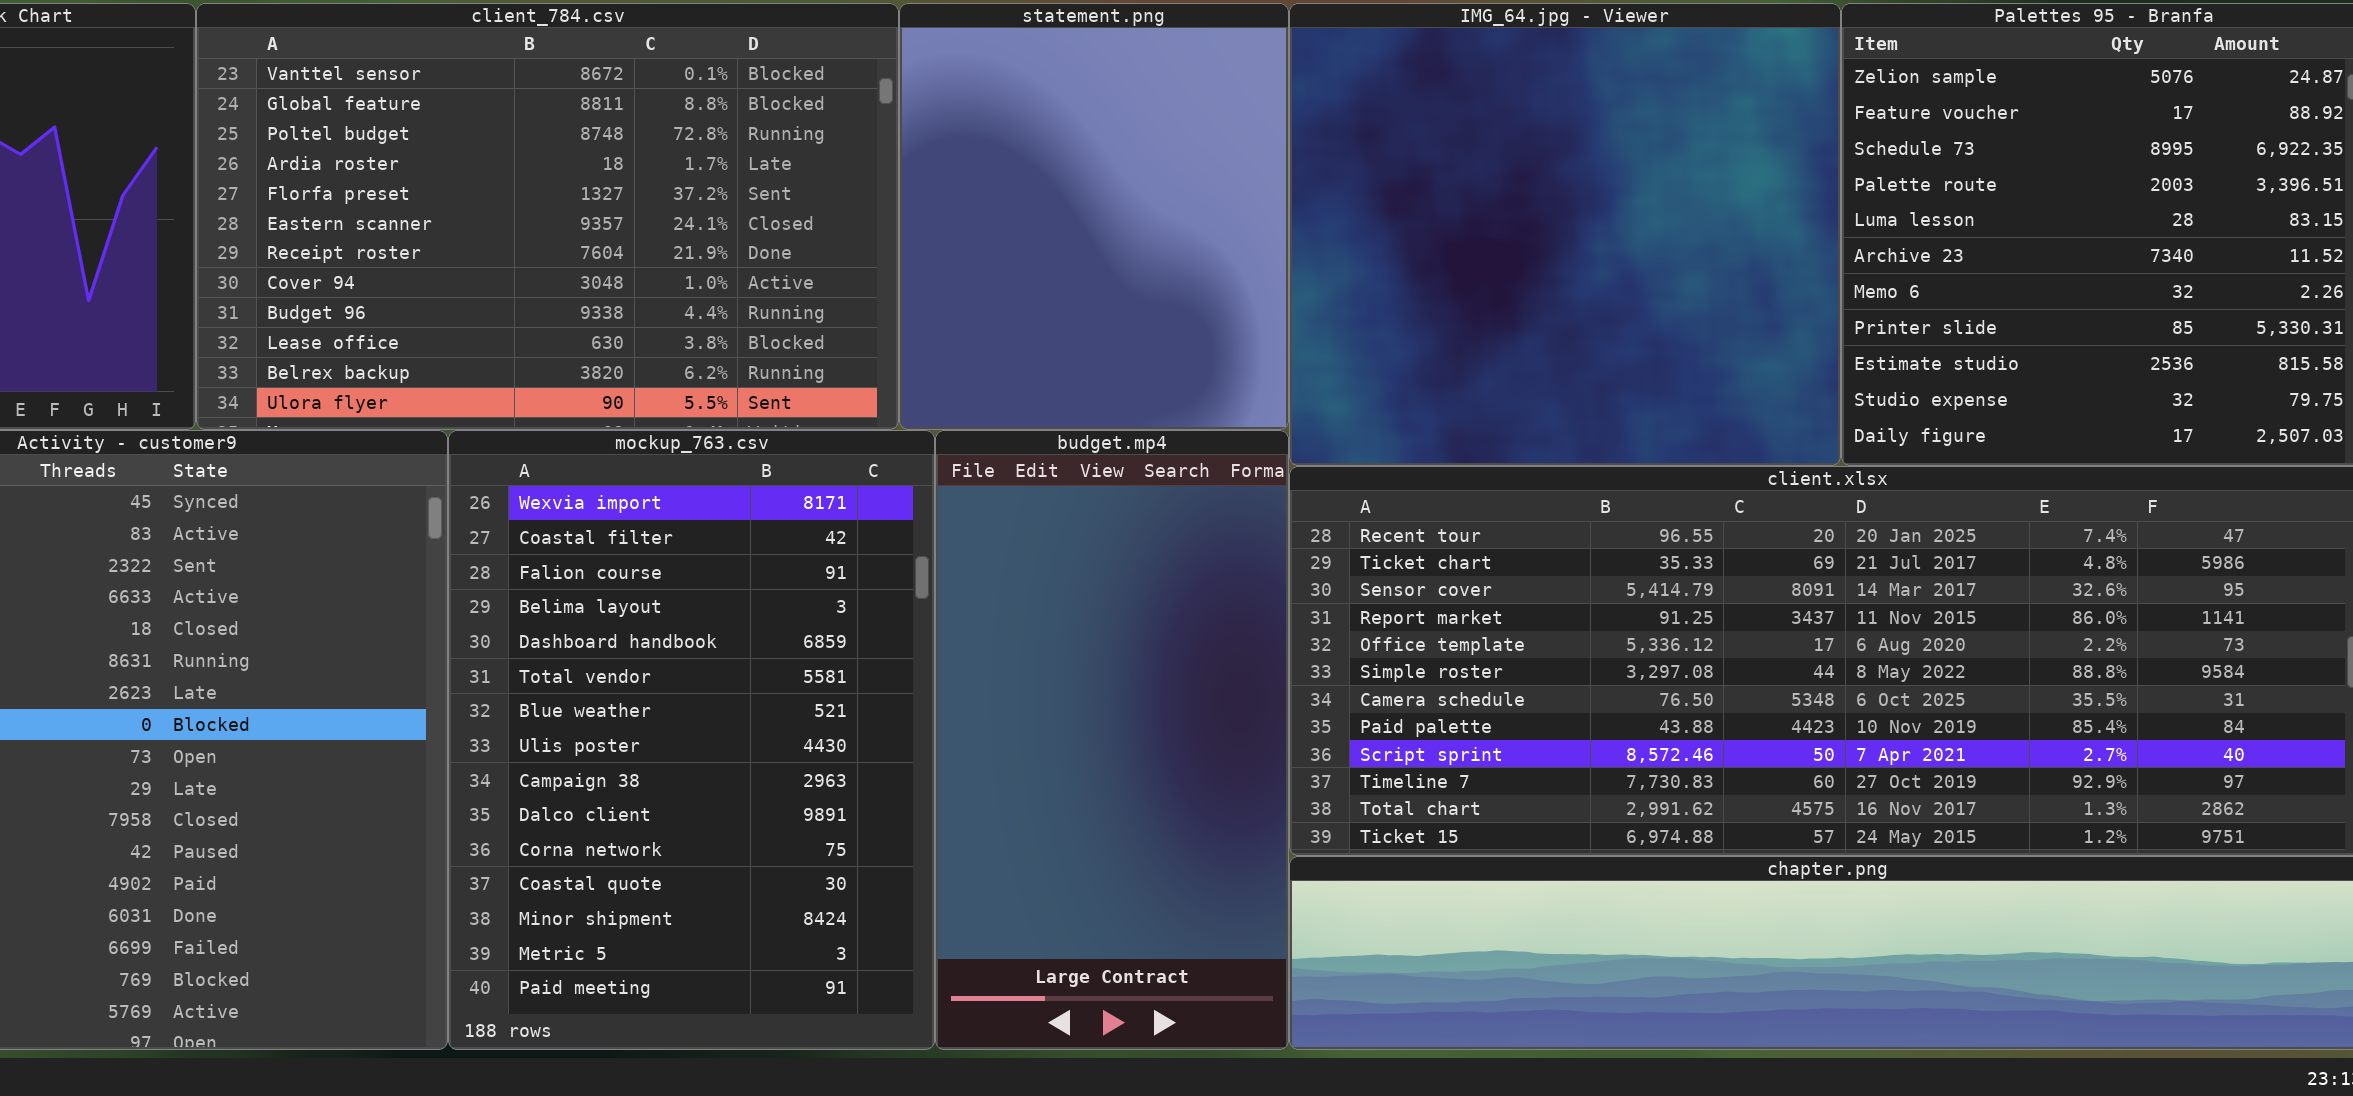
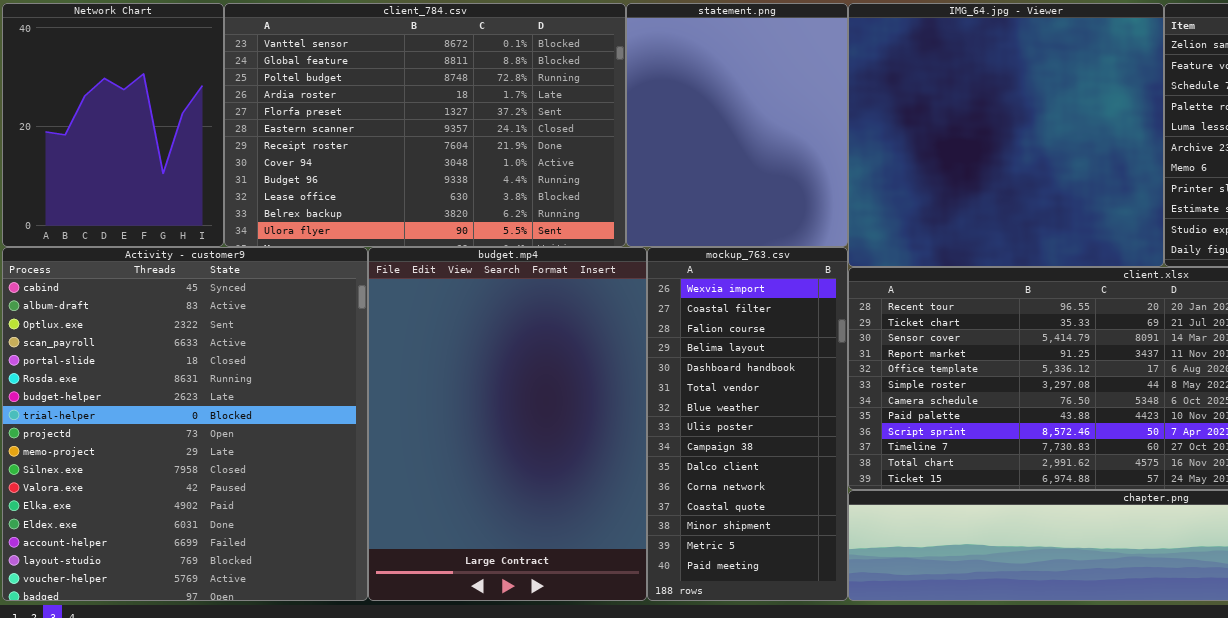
mockup_763.csv: [448,430,935,1050] -> [647,247,848,601], moved, resized
budget.mp4: [935,430,1289,1050] -> [368,247,647,601], moved, resized

